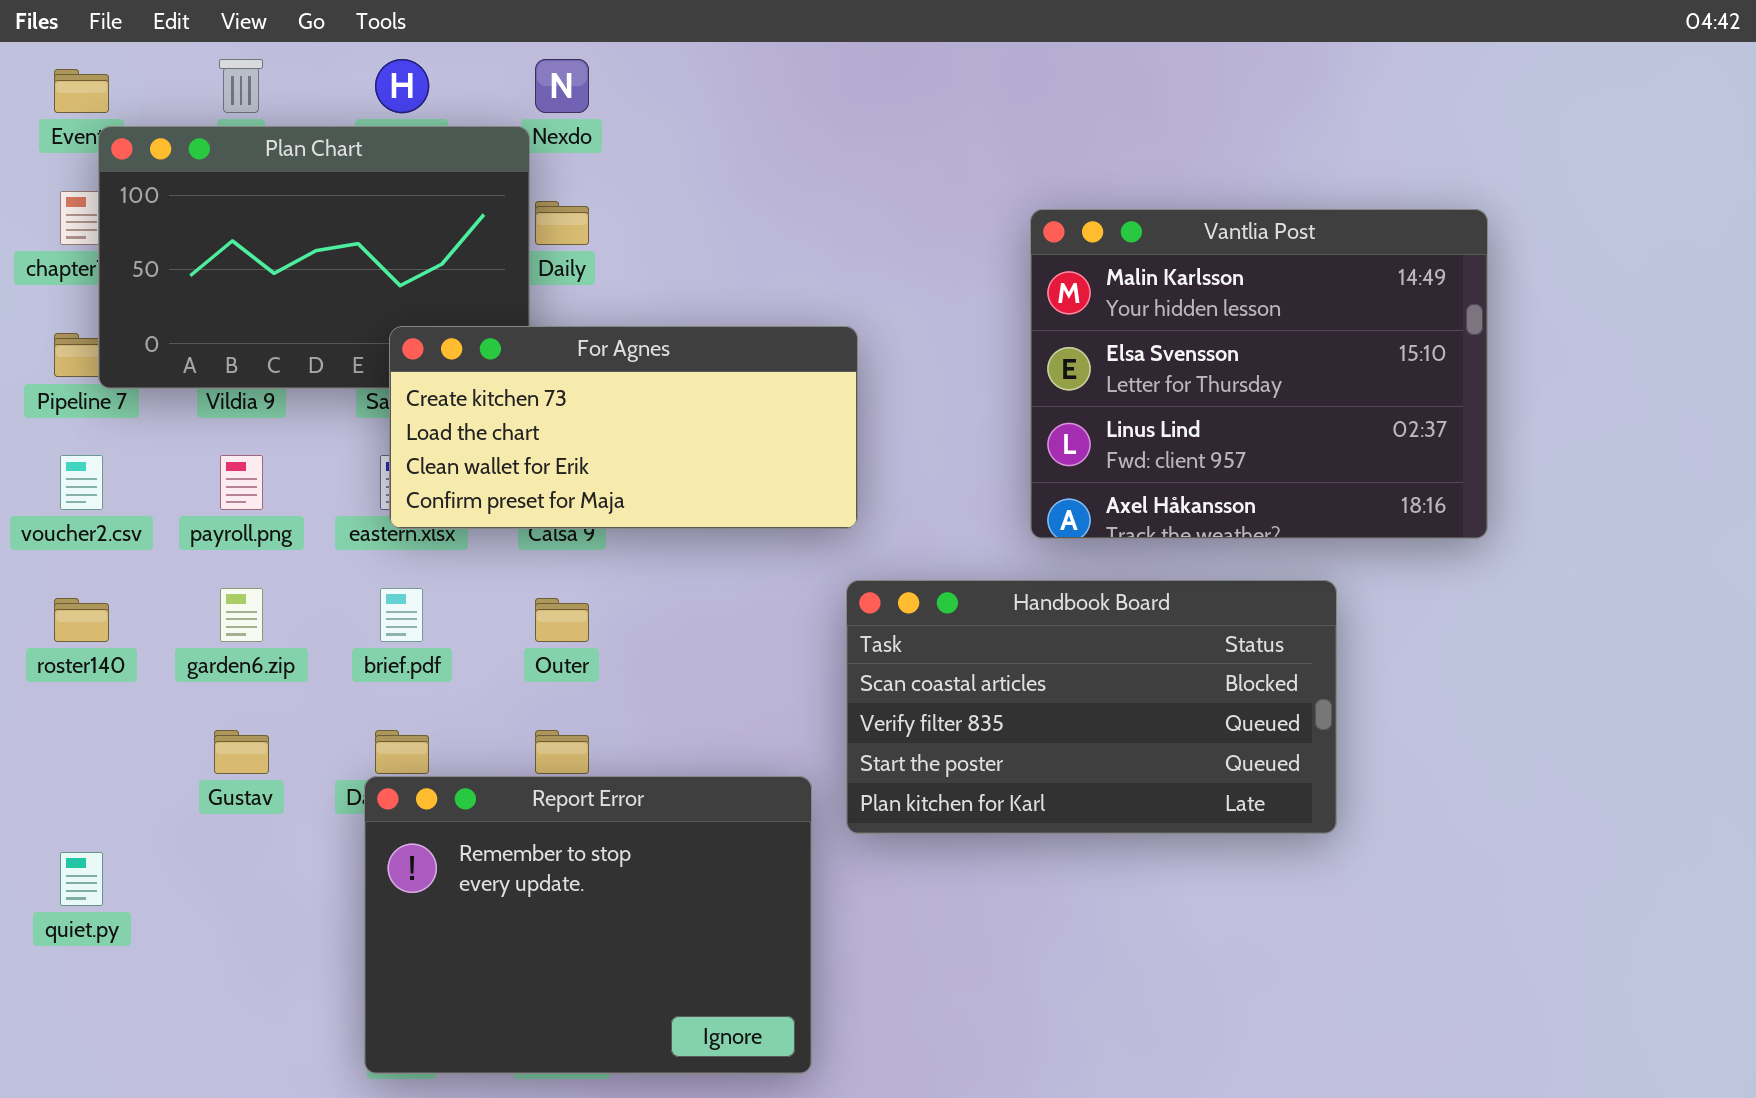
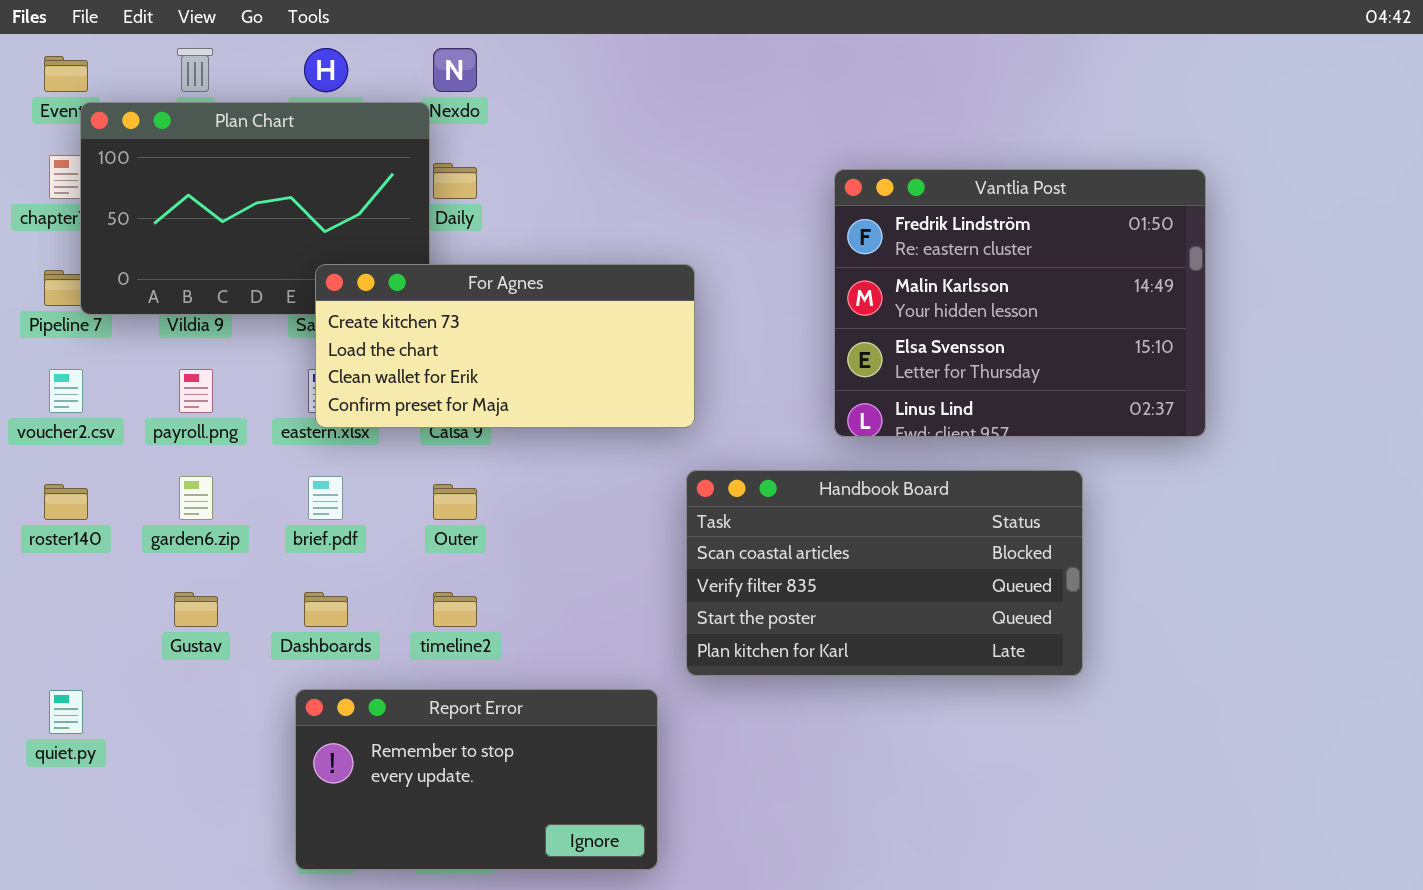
Vantlia Post: [1030,209,1488,539] -> [834,169,1206,437], scrolled up 1 row
Report Error: [364,776,812,1074] -> [295,689,658,870], resized

